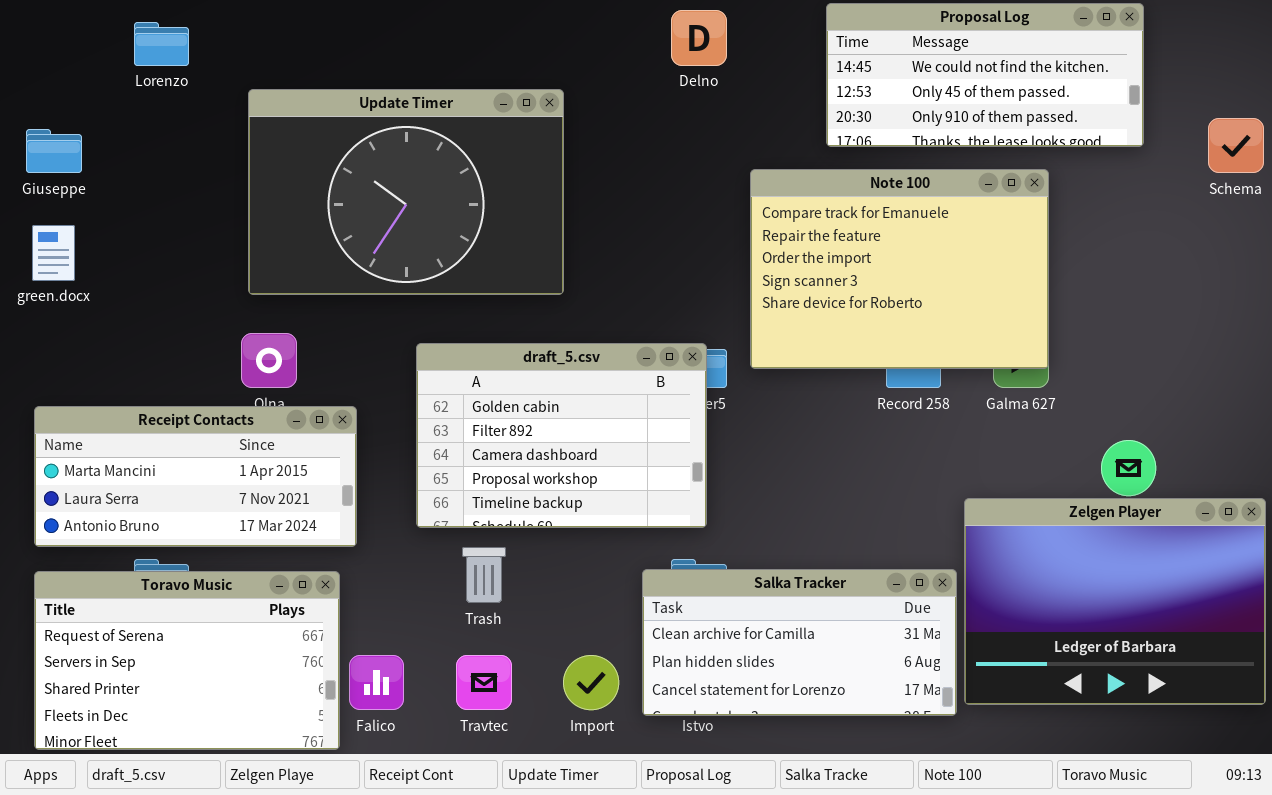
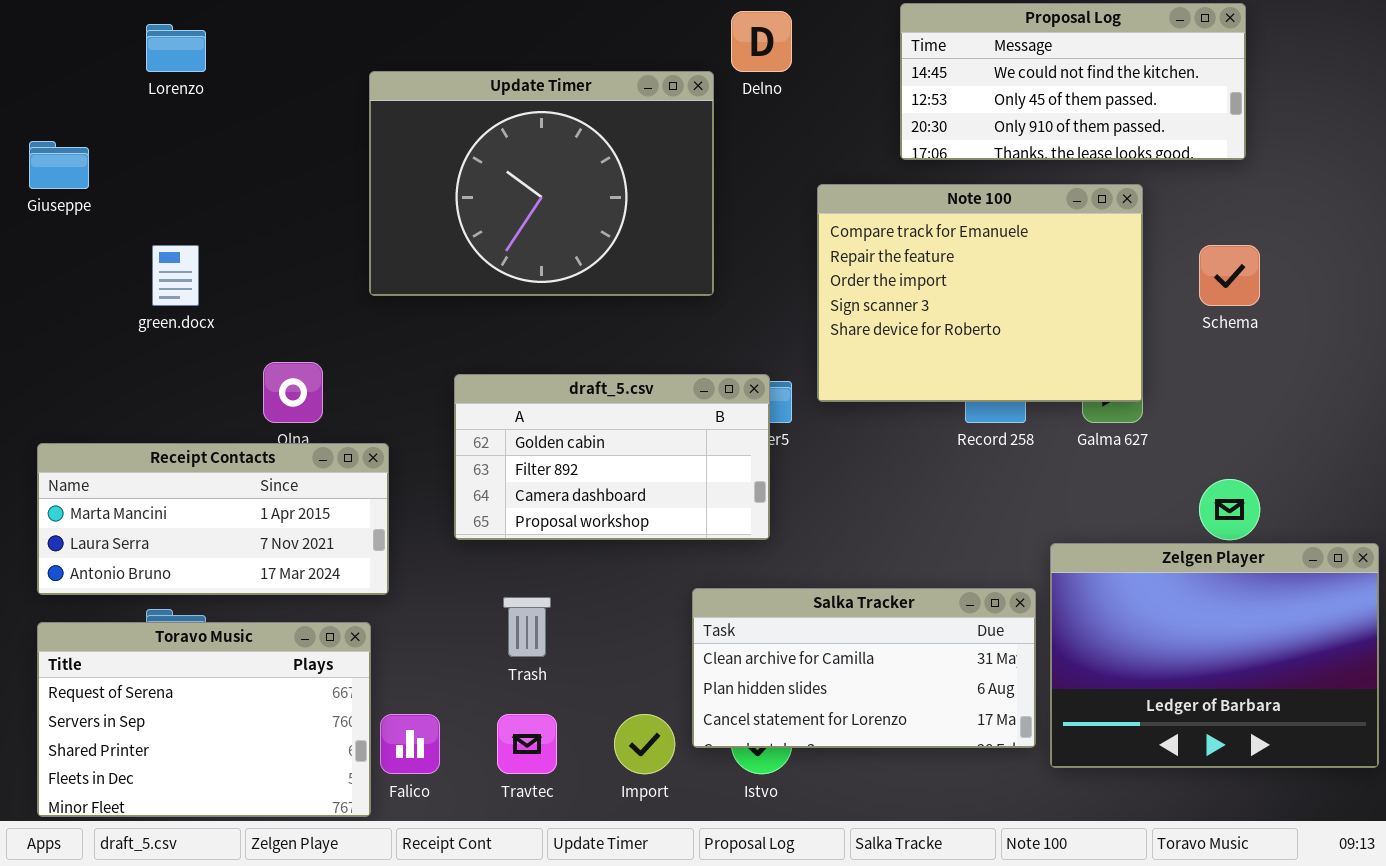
Update Timer: [248,89,564,295] -> [369,71,714,296], moved
Schema: [1208,118,1264,173] -> [1199,245,1260,306], moved
green.docx: [32,225,75,281] -> [152,245,199,306], moved
draft_5.csv: [416,343,707,528] -> [454,374,770,540], resized
Salka Tracker: [642,569,957,716] -> [692,588,1036,748], moved

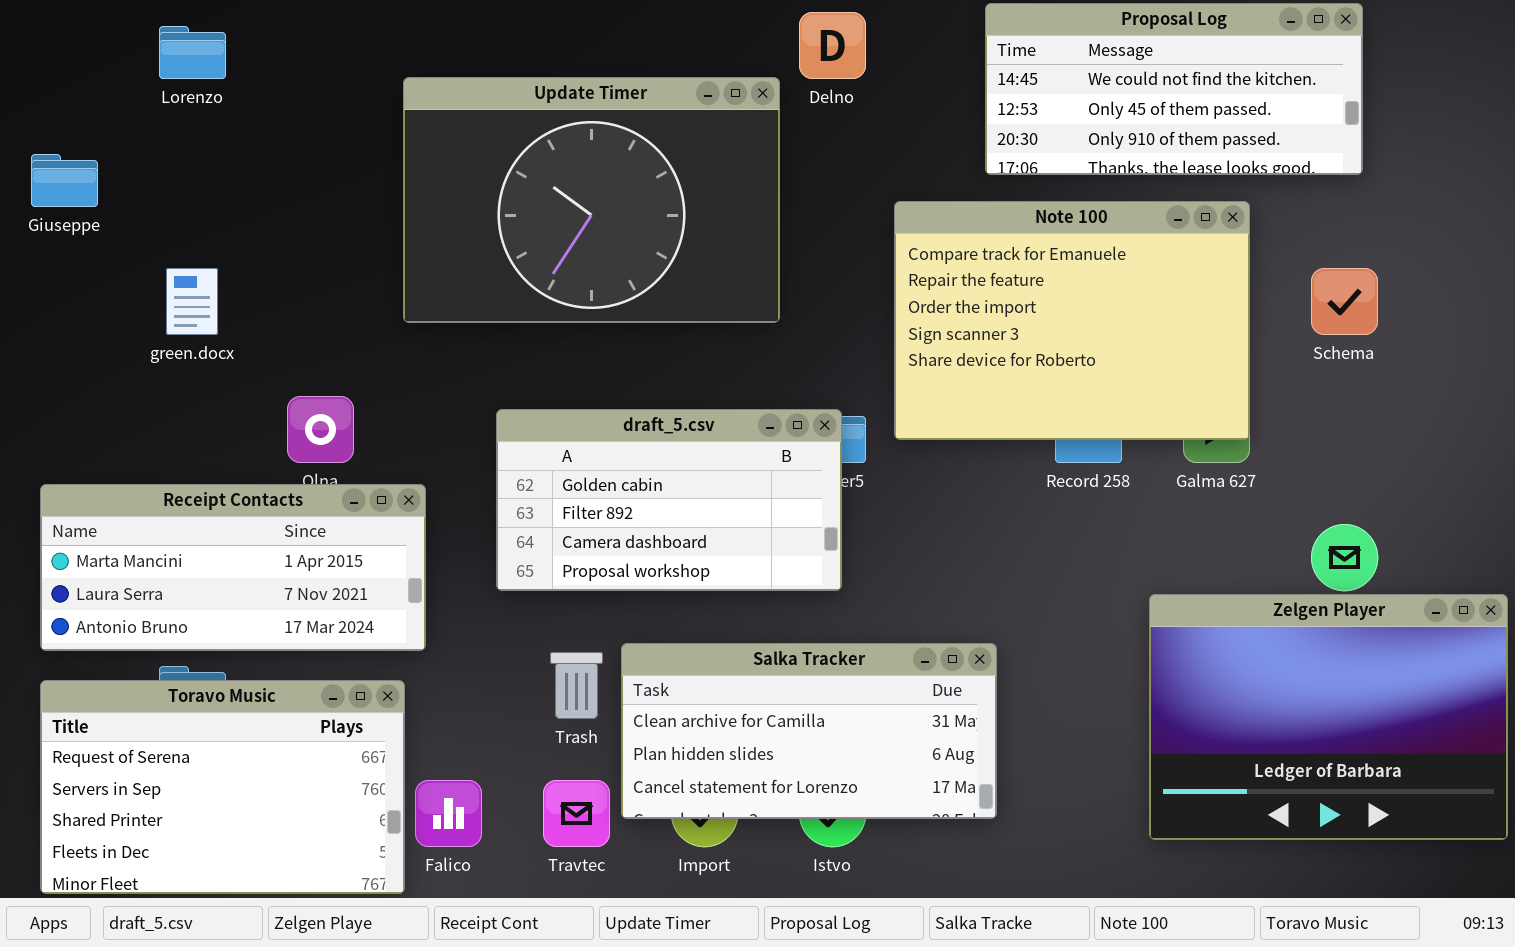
Salka Tracker: [692,588,1036,748] -> [621,643,997,819], moved

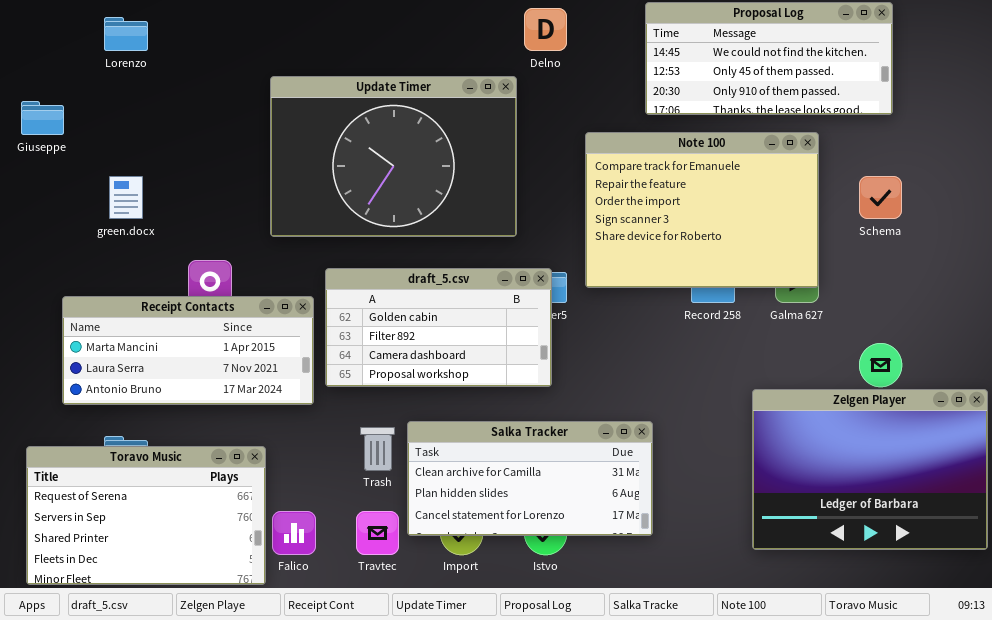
Update Timer: [403,77,780,323] -> [270,76,517,237], moved
Receipt Contacts: [40,484,426,651] -> [62,296,314,405], moved

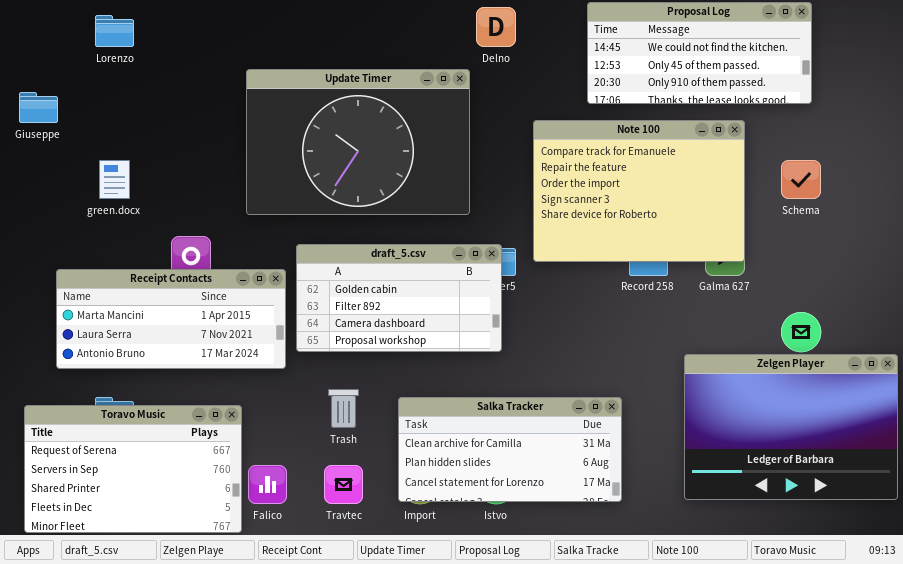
Salka Tracker: [407,421,653,536] -> [398,397,622,502], moved

